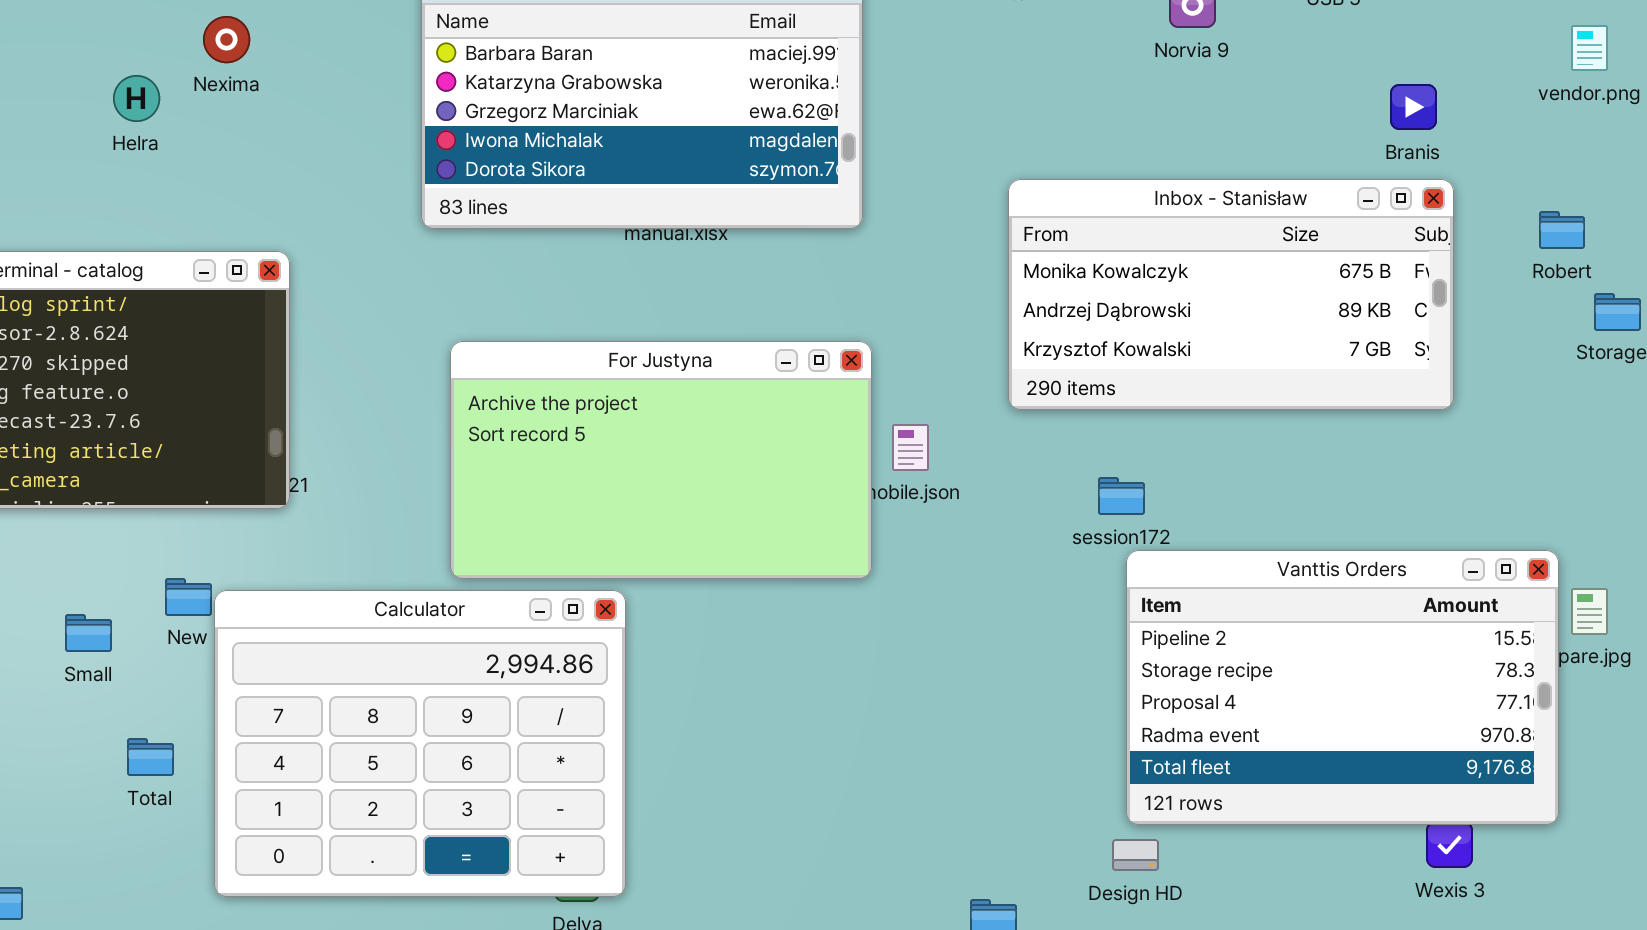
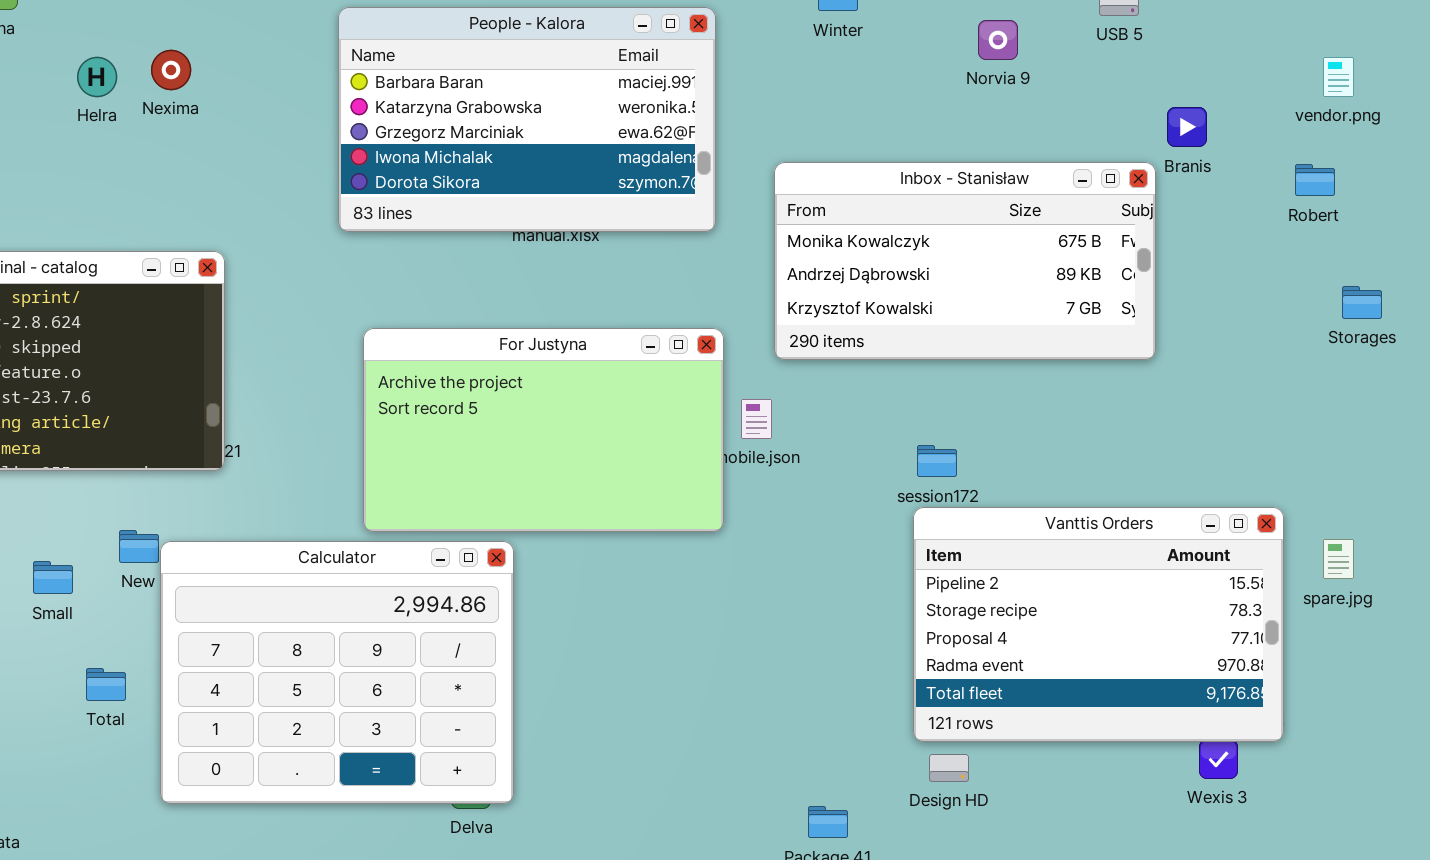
Helra: [113,75,160,122] -> [77,57,117,97], moved
Inbox - Stanisław: [1008,179,1454,410] -> [774,162,1156,360], moved
Robert: [1539,211,1585,249] -> [1295,164,1335,196], moved
Vanttis Orders: [1126,550,1559,825] -> [913,507,1284,742], moved

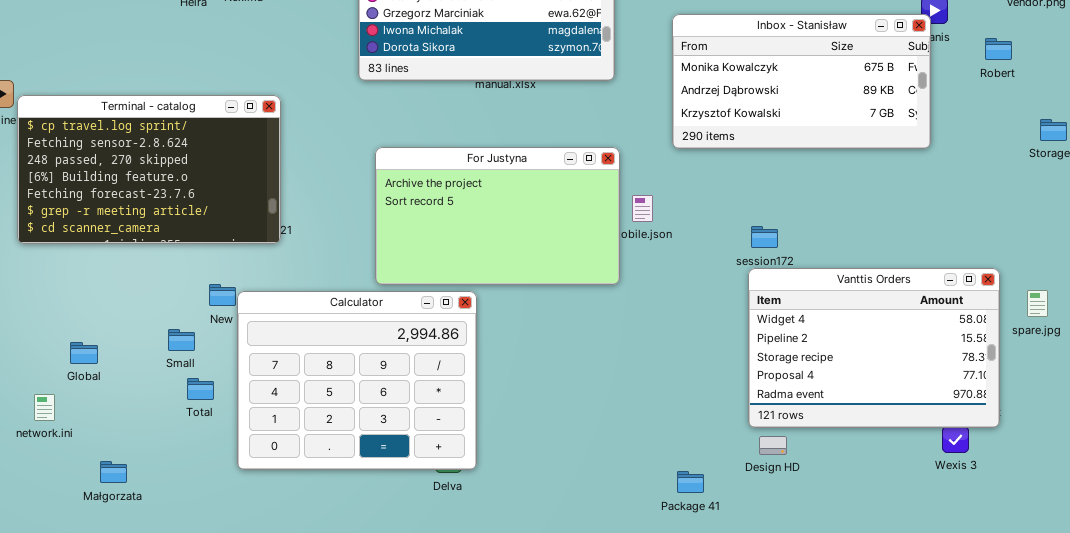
Inbox - Stanisław: [774,162,1156,360] -> [672,14,931,149], moved
Robert: [1295,164,1335,196] -> [985,38,1012,60], moved
Vanttis Orders: [913,507,1284,742] -> [748,268,1000,428], scrolled up 1 row
Small: [33,561,73,594] -> [168,329,195,351], moved

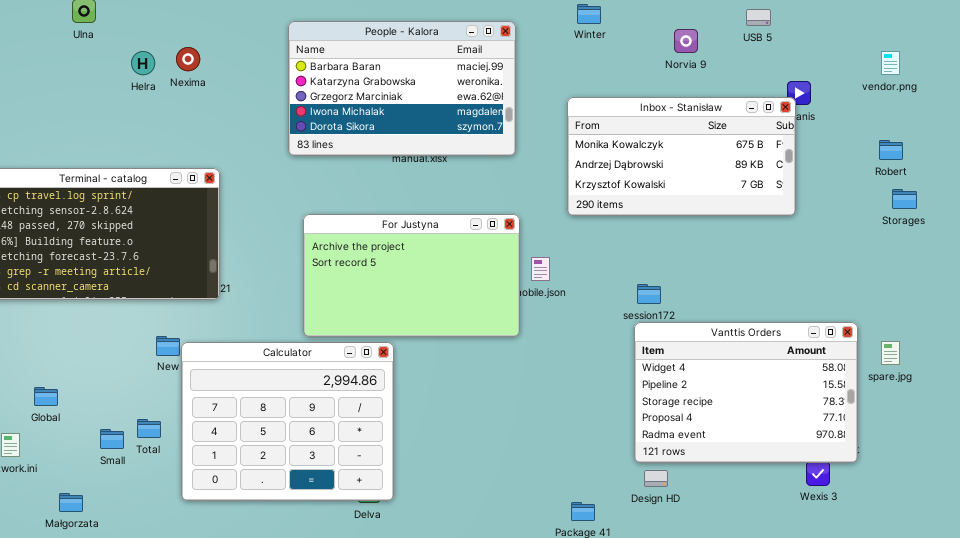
Robert: [985,38,1012,60] -> [879,140,903,160], moved
Small: [168,329,195,351] -> [100,429,124,449], moved

